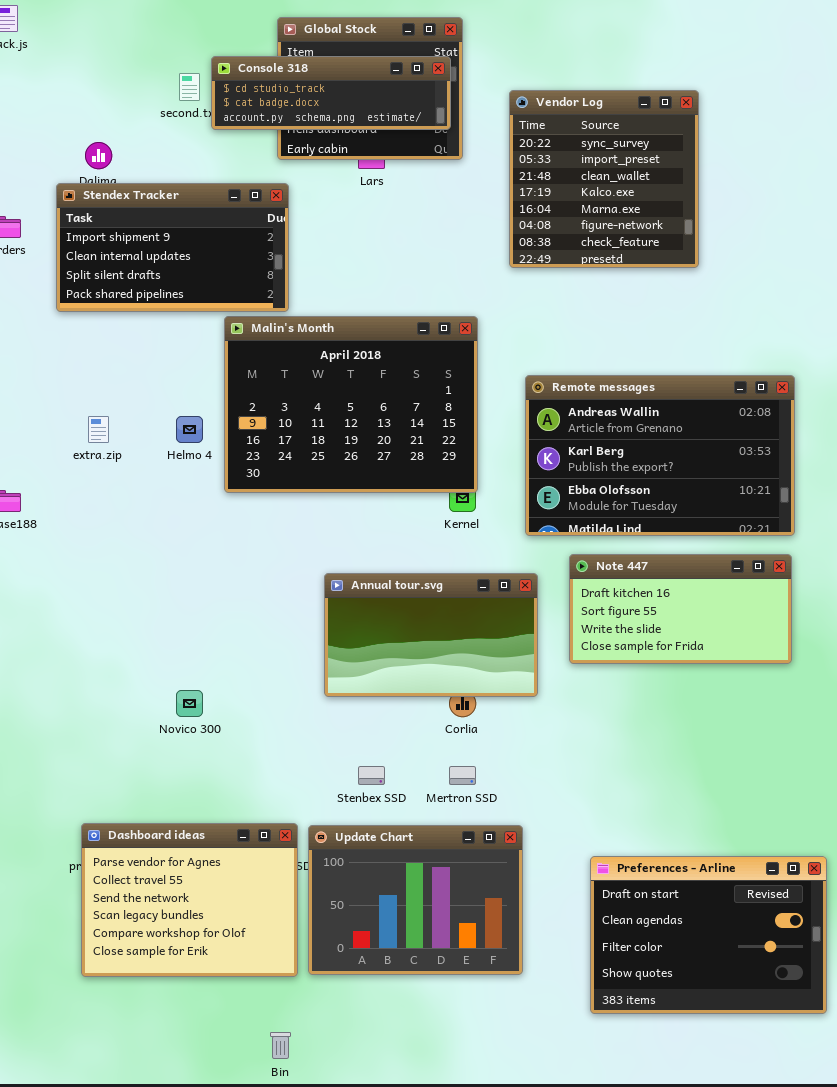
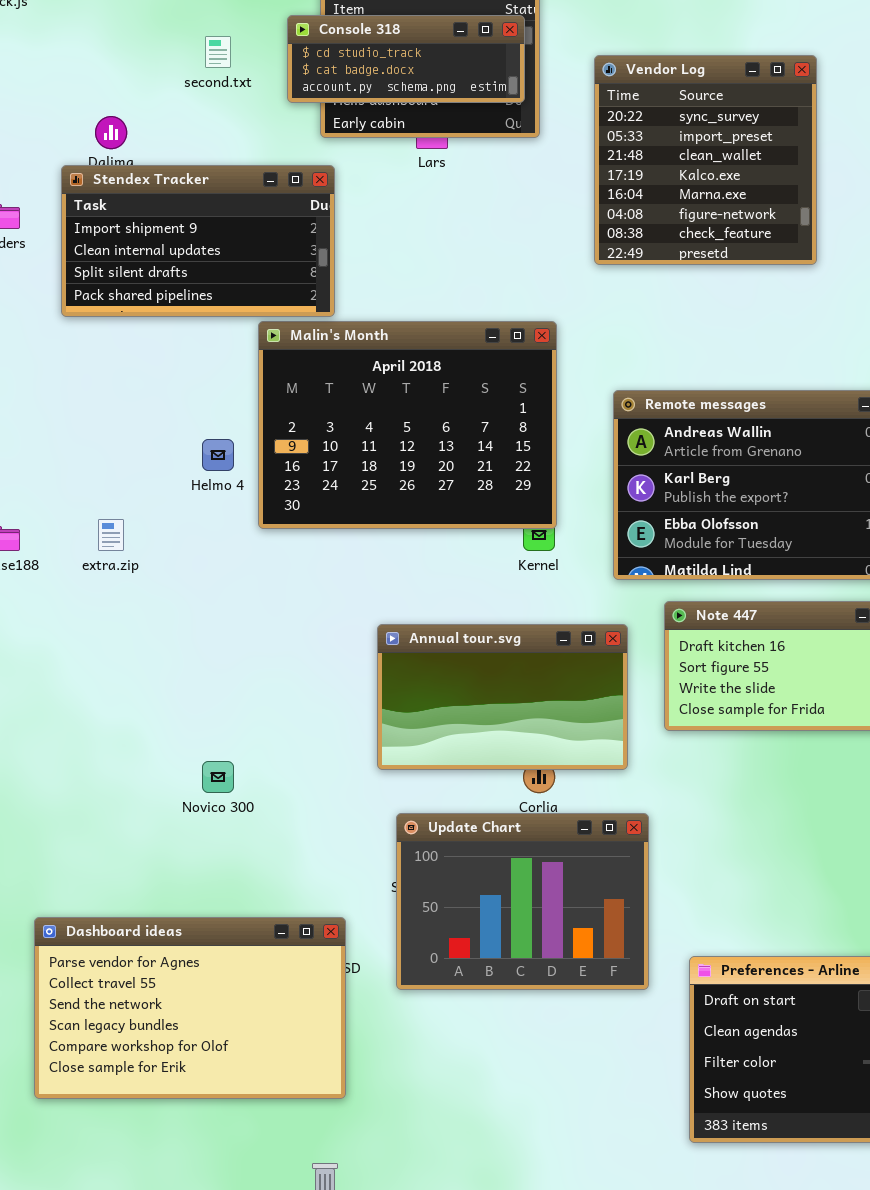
Console 318: [211,56,451,130] -> [287,15,525,103], resized
extra.zip: [88,416,109,443] -> [98,519,124,551], moved
Dashboard ideas: [81,823,298,977] -> [34,917,346,1099], resized
Update Chart: [308,825,523,975] -> [396,813,649,990], moved

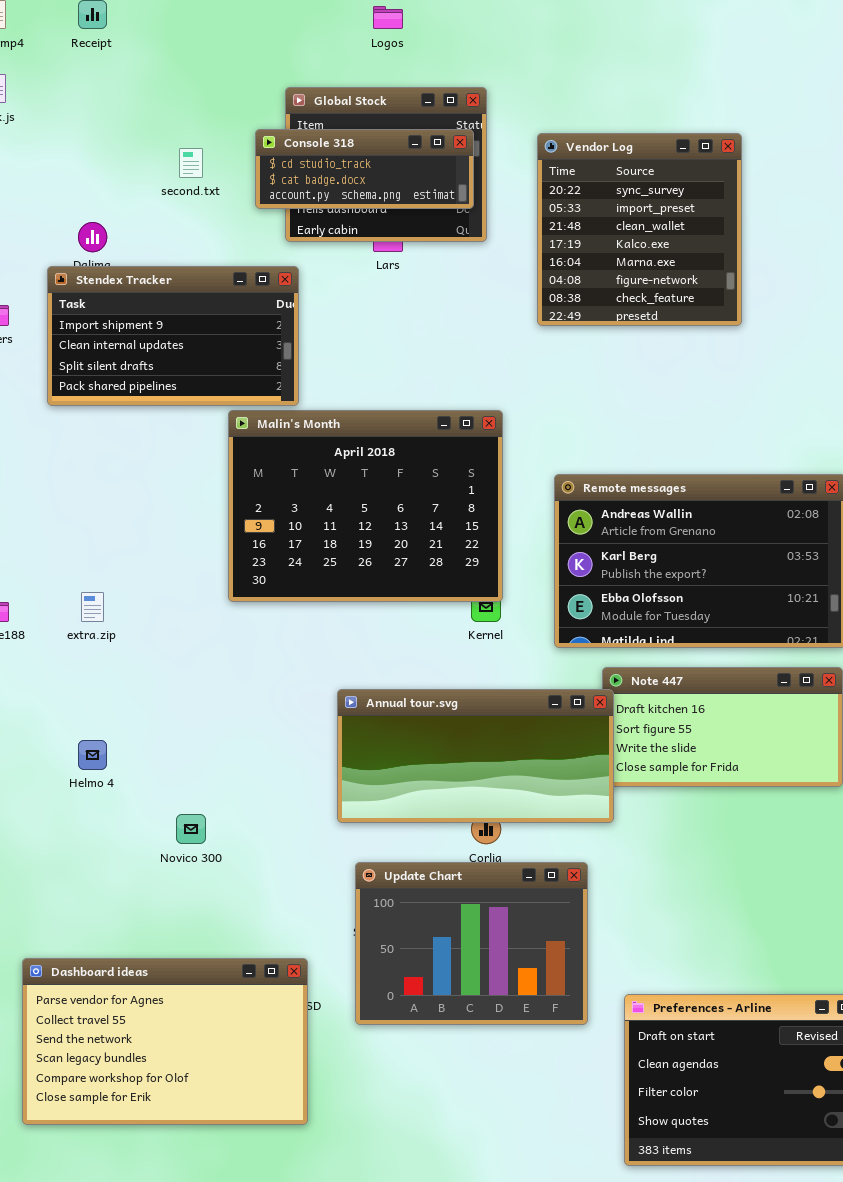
Vendor Log: [594,55,817,265] -> [537,133,742,326], moved
Helmo 4: [202,439,234,471] -> [78,740,107,770], moved
Annual tour.svg: [377,624,628,770] -> [337,689,614,823], resized

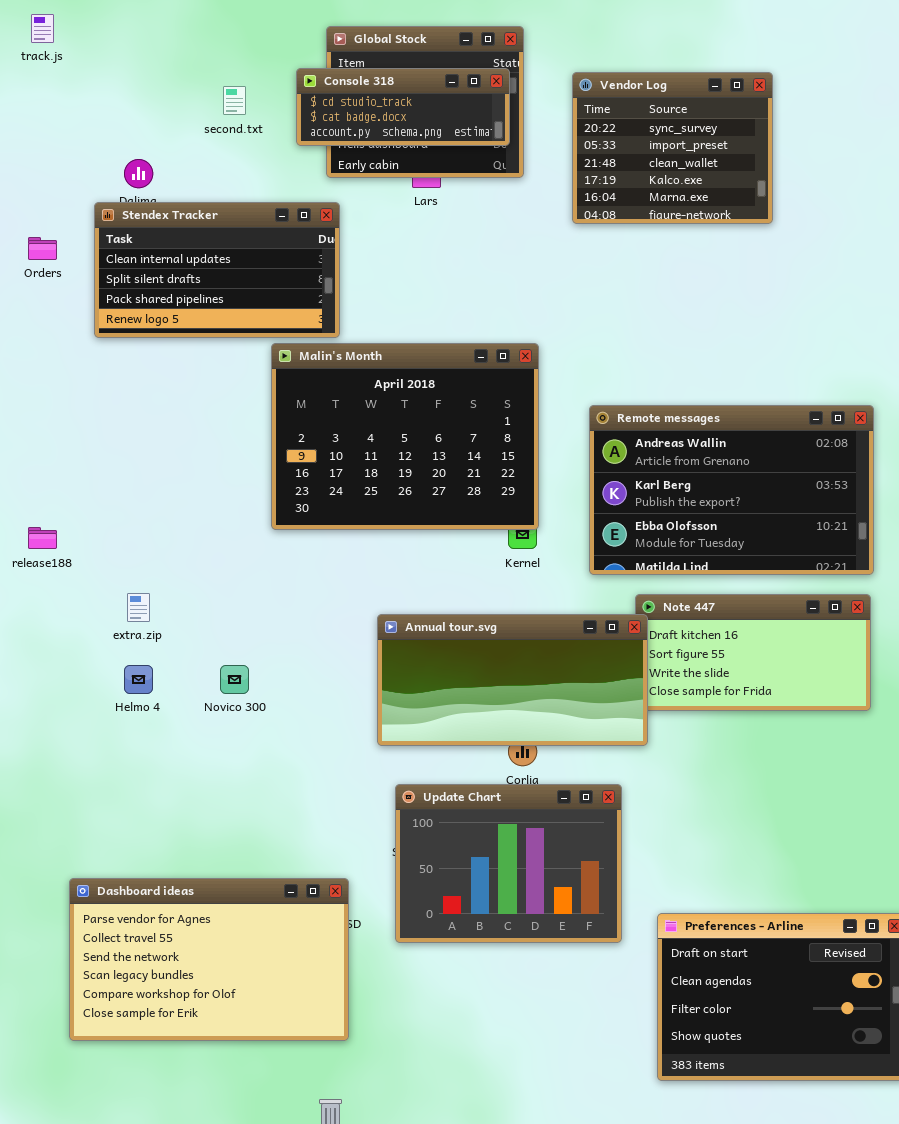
Vendor Log: [537,133,742,326] -> [572,72,773,224], resized
Stendex Tracker: [47,266,299,406] -> [94,202,340,338], scrolled down 1 row
extra.zip: [81,592,104,622] -> [127,593,150,622], moved
Novico 300: [176,814,206,844] -> [220,665,249,694], moved

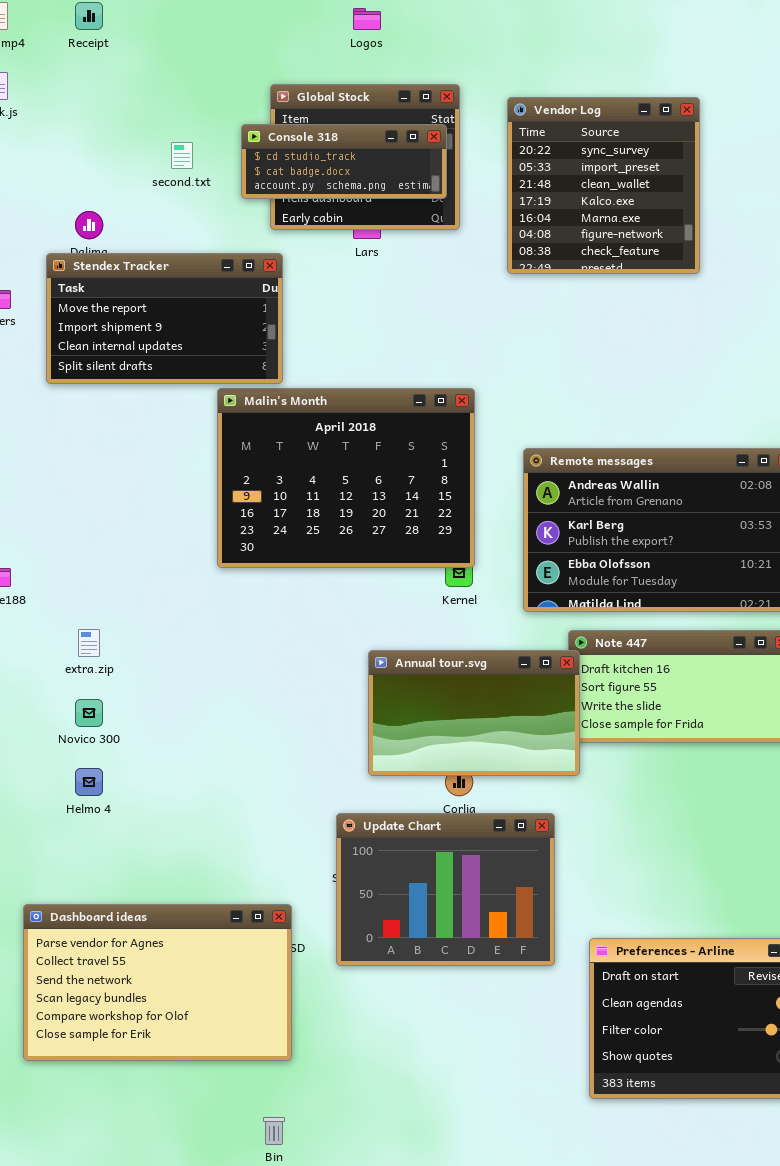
Vendor Log: [572,72,773,224] -> [507,97,700,274], resized
Stendex Tracker: [94,202,340,338] -> [46,253,283,384], scrolled up 2 rows
Annual tour.svg: [377,614,648,746] -> [368,650,580,776], resized
Helmo 4: [124,665,153,694] -> [75,768,103,796], moved
Novico 300: [220,665,249,694] -> [75,699,103,727], moved

